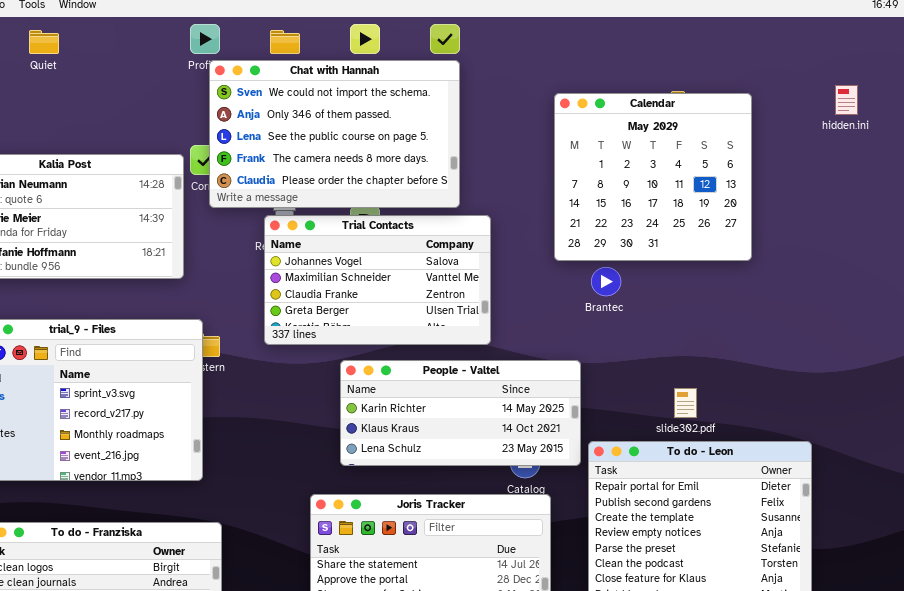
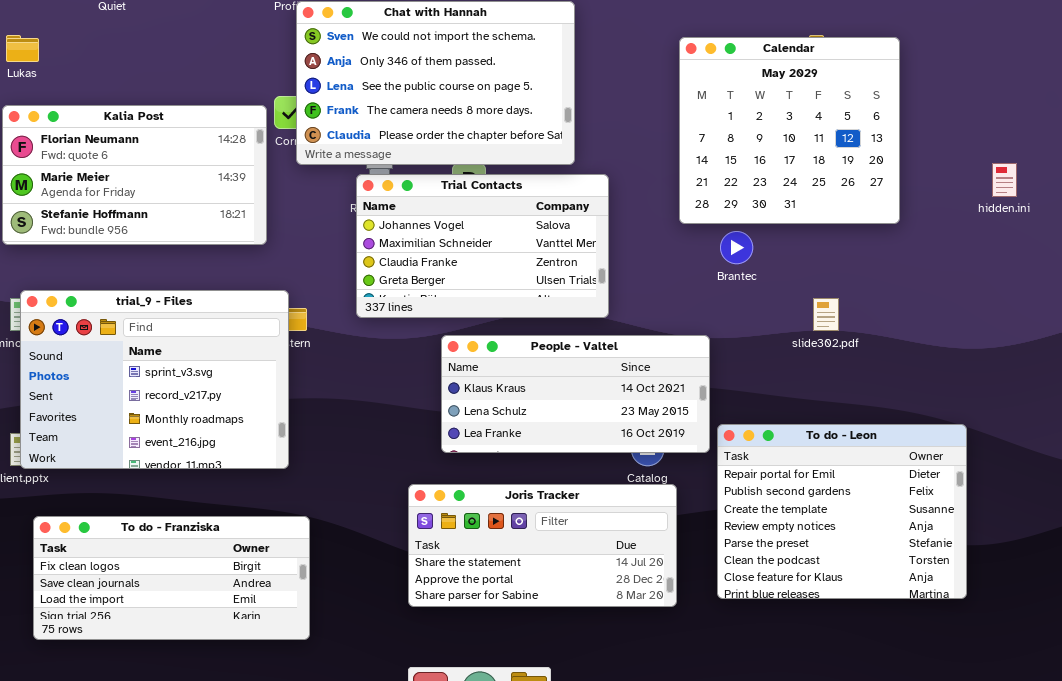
hidden.ini: [835,85,858,115] -> [992,163,1017,197], moved
People - Valtel: [340,360,581,466] -> [441,335,710,453], scrolled down 1 row
slide302.pdf: [674,388,697,418] -> [813,298,839,331], moved

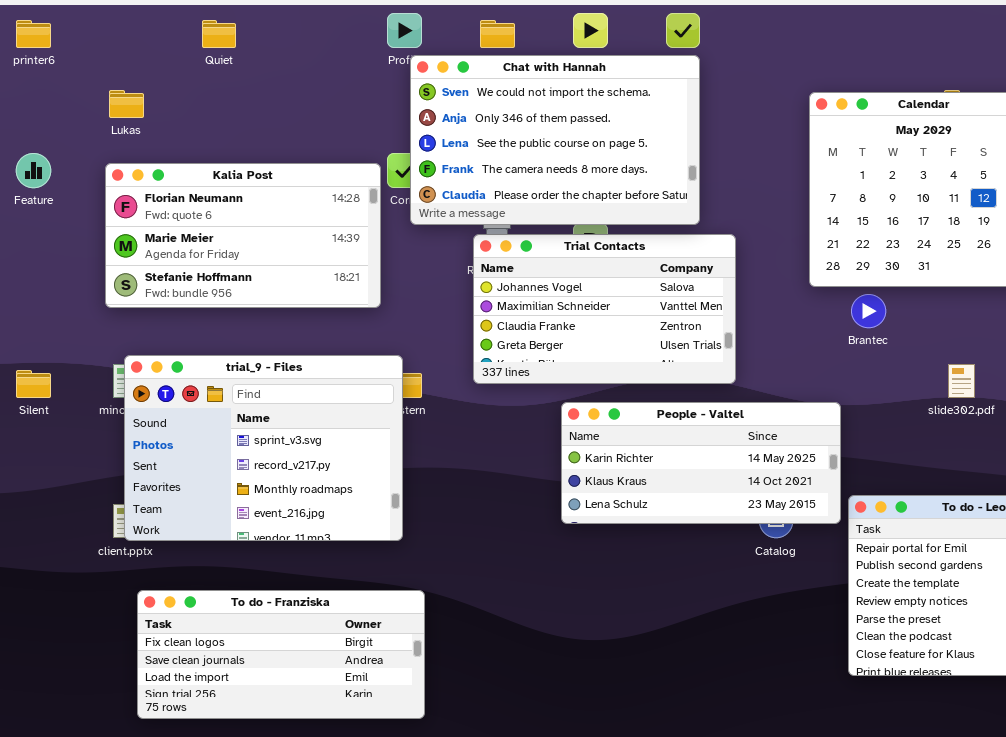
People - Valtel: [441,335,710,453] -> [561,402,841,524], scrolled up 1 row
Joris Tracker: [408,484,677,607] -> none, closed

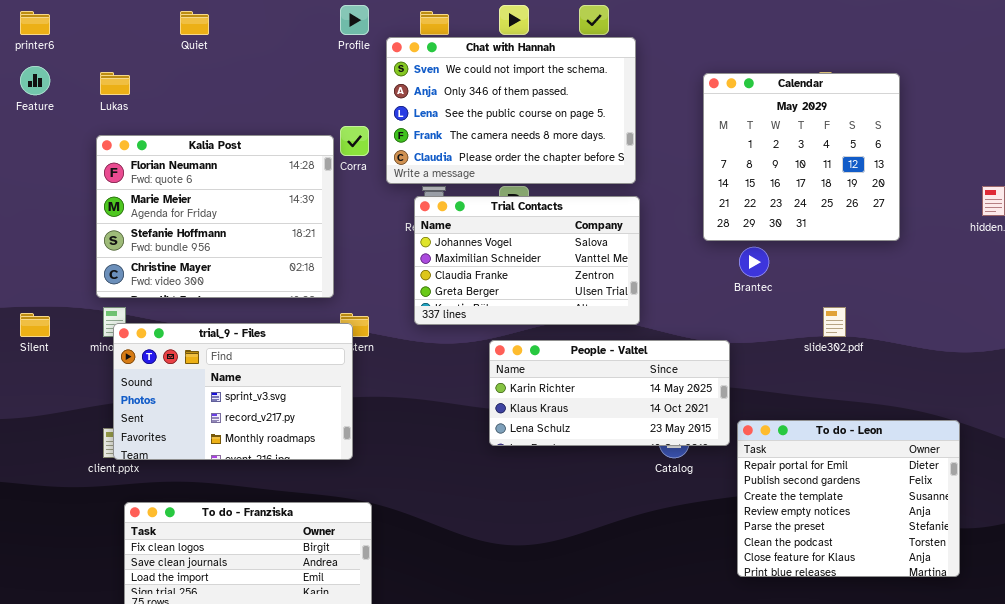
Chat with Hannah: [410,55,700,225] -> [386,37,636,184], moved
Feature: [16,153,51,188] -> [20,66,50,95], moved
Kalia Post: [105,163,381,308] -> [96,135,334,298], resized
trial_9 - Files: [124,355,403,541] -> [113,323,353,460], resized

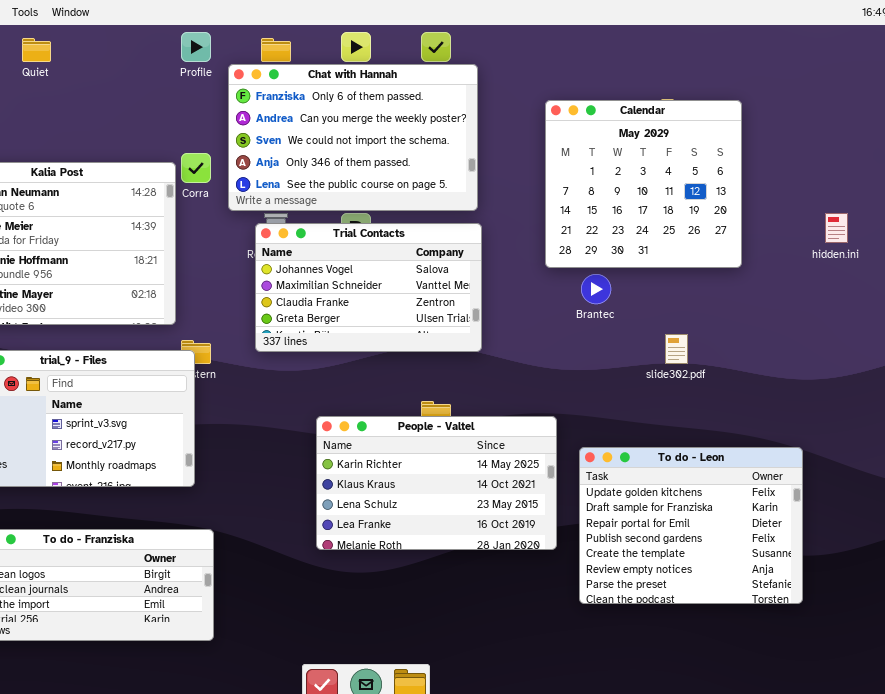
Chat with Hannah: [386,37,636,184] -> [228,64,478,211], scrolled up 2 rows
People - Valtel: [489,340,730,446] -> [316,416,557,550], moved, resized
To do - Leon: [737,420,960,577] -> [579,447,803,604], scrolled up 2 rows

